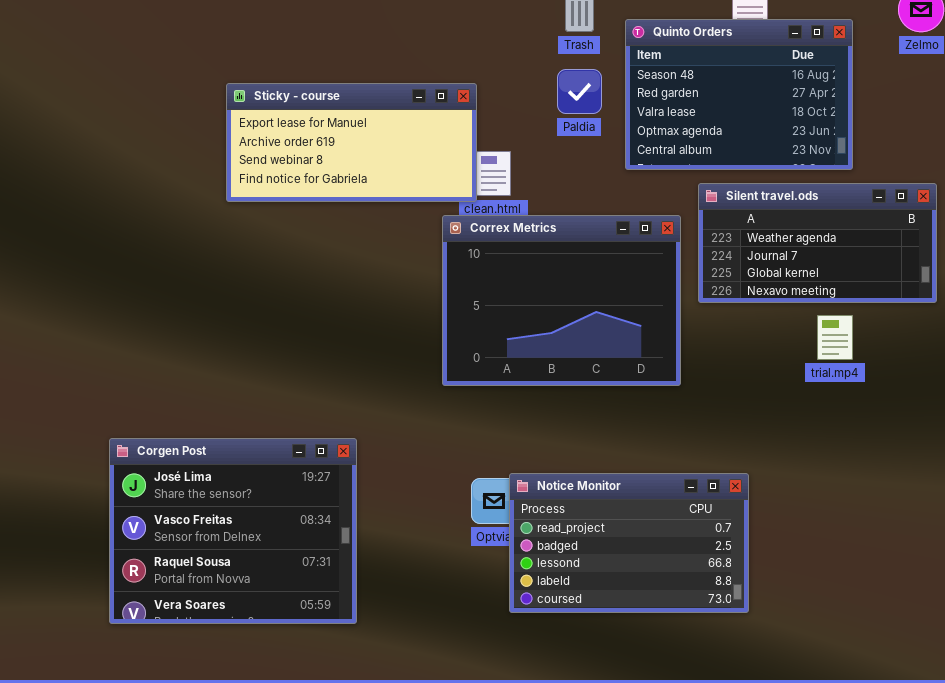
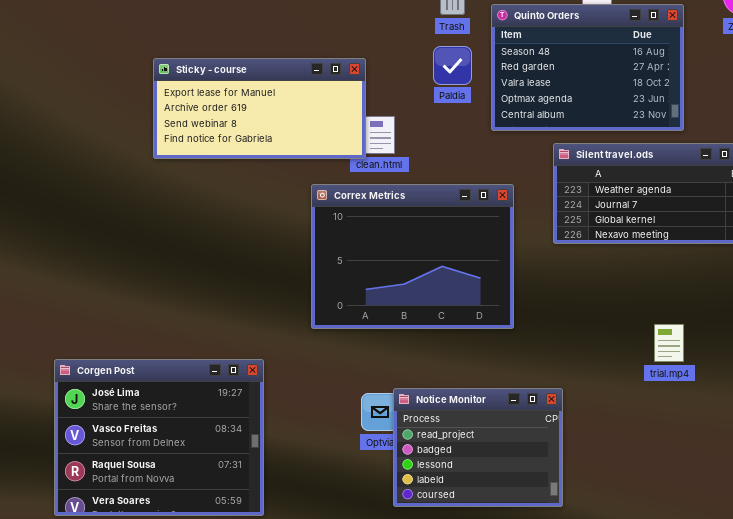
Correx Metrics: [442,215,681,386] -> [311,184,514,329], moved
trial.mp4: [817,315,853,360] -> [654,324,684,362], moved
Notice Monitor: [509,473,749,613] -> [393,388,563,507], resized

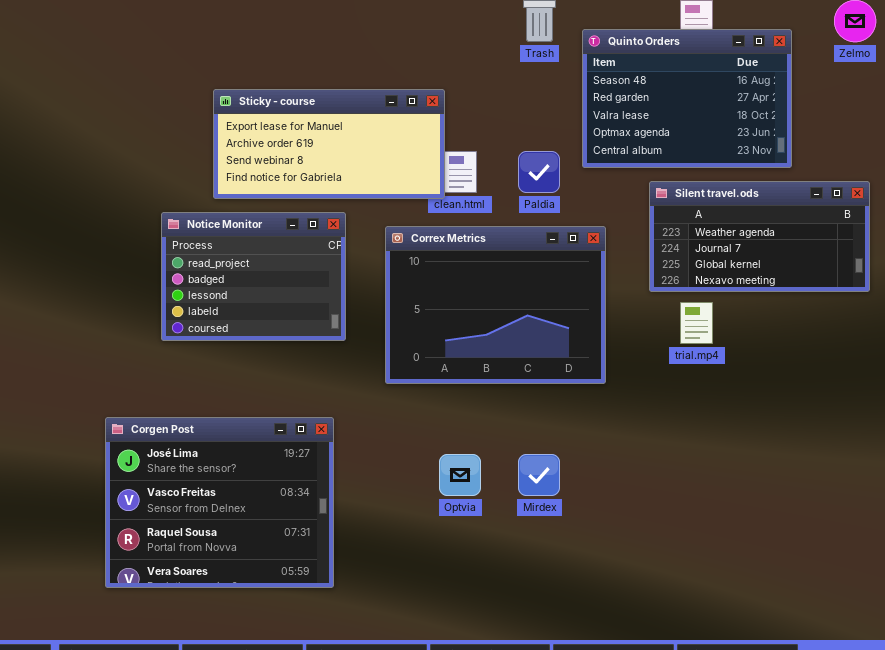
Paldia: [433,46,472,85] -> [518,151,560,193], moved
trial.mp4: [654,324,684,362] -> [680,302,713,344], moved
Notice Monitor: [393,388,563,507] -> [161,212,346,341], moved

